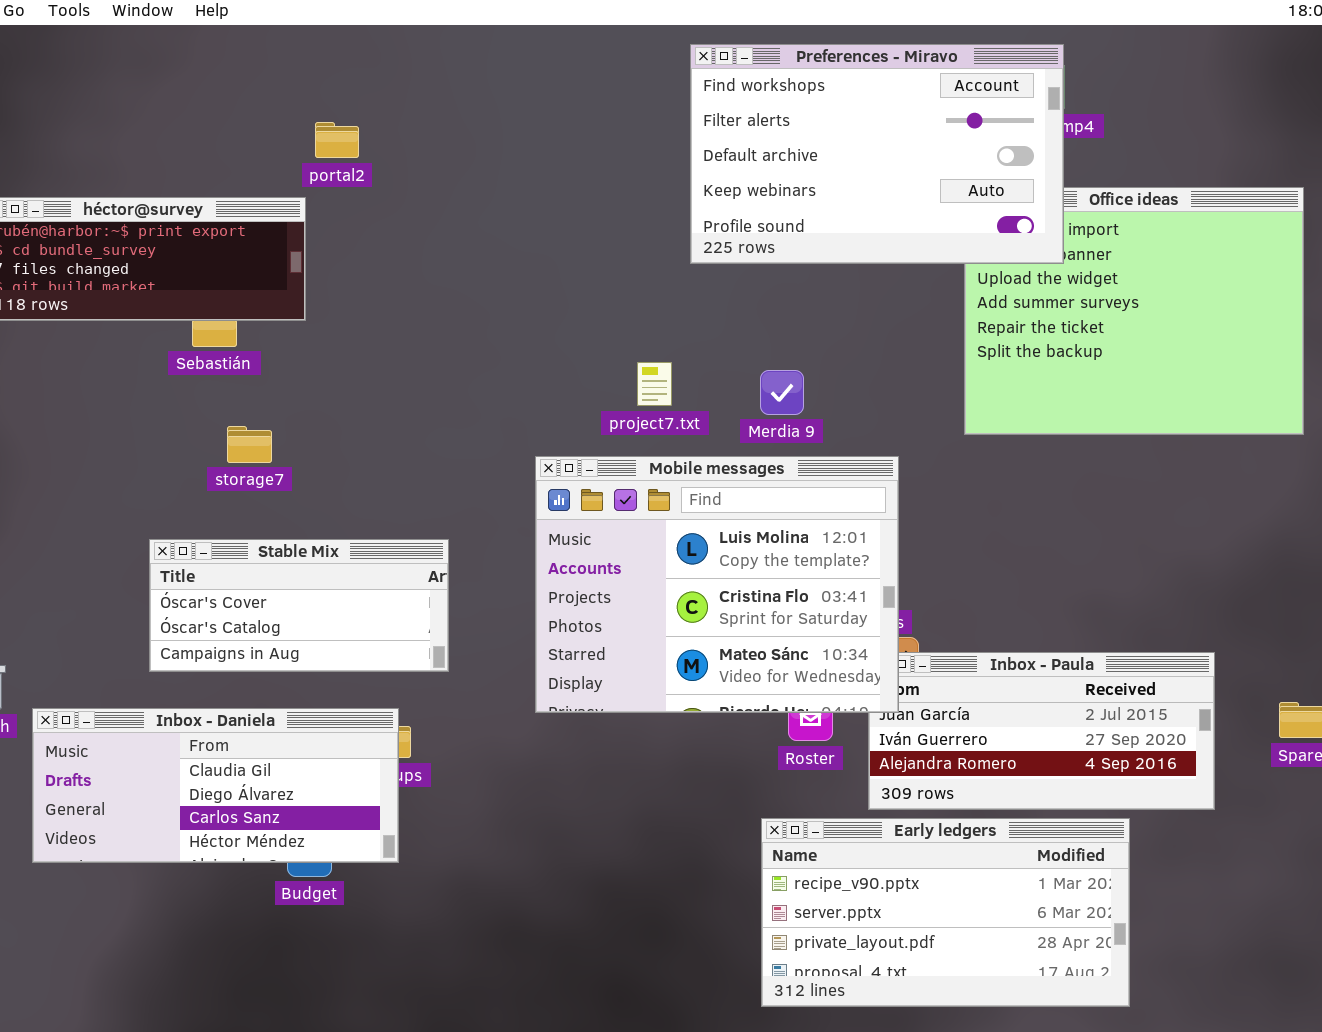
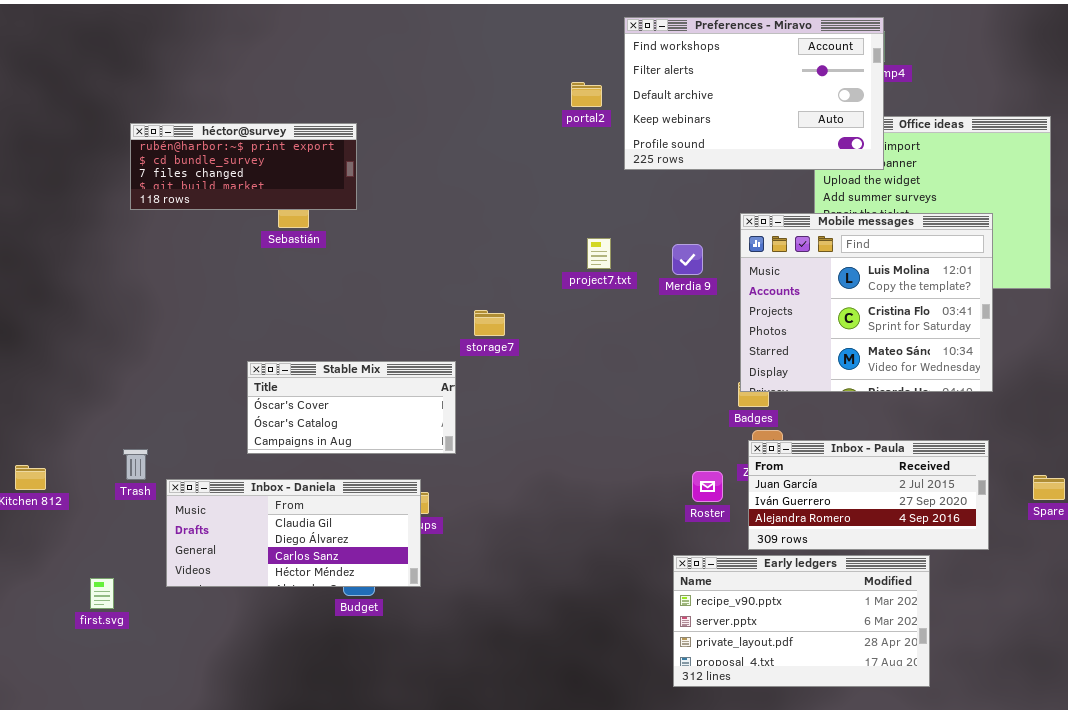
portal2: [315,122,359,158] -> [571,82,602,107], moved
storage7: [227,426,272,463] -> [474,310,505,336], moved
Mobile messages: [535,456,899,713] -> [740,213,993,392], moved

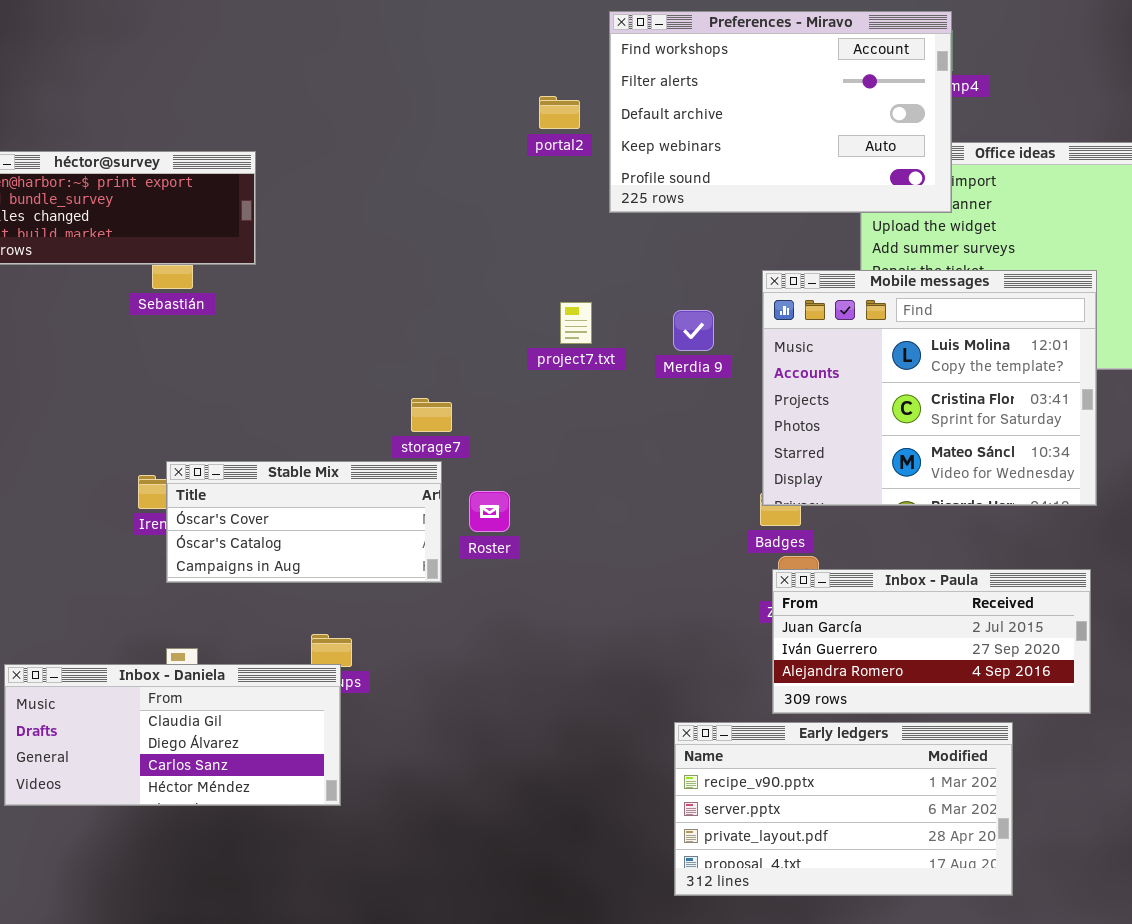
Stable Mix: [247,361,456,454] -> [166,461,442,583], moved
Roster: [692,471,723,502] -> [469,491,510,532], moved
Inbox - Daniela: [166,479,421,587] -> [4,664,341,806], moved

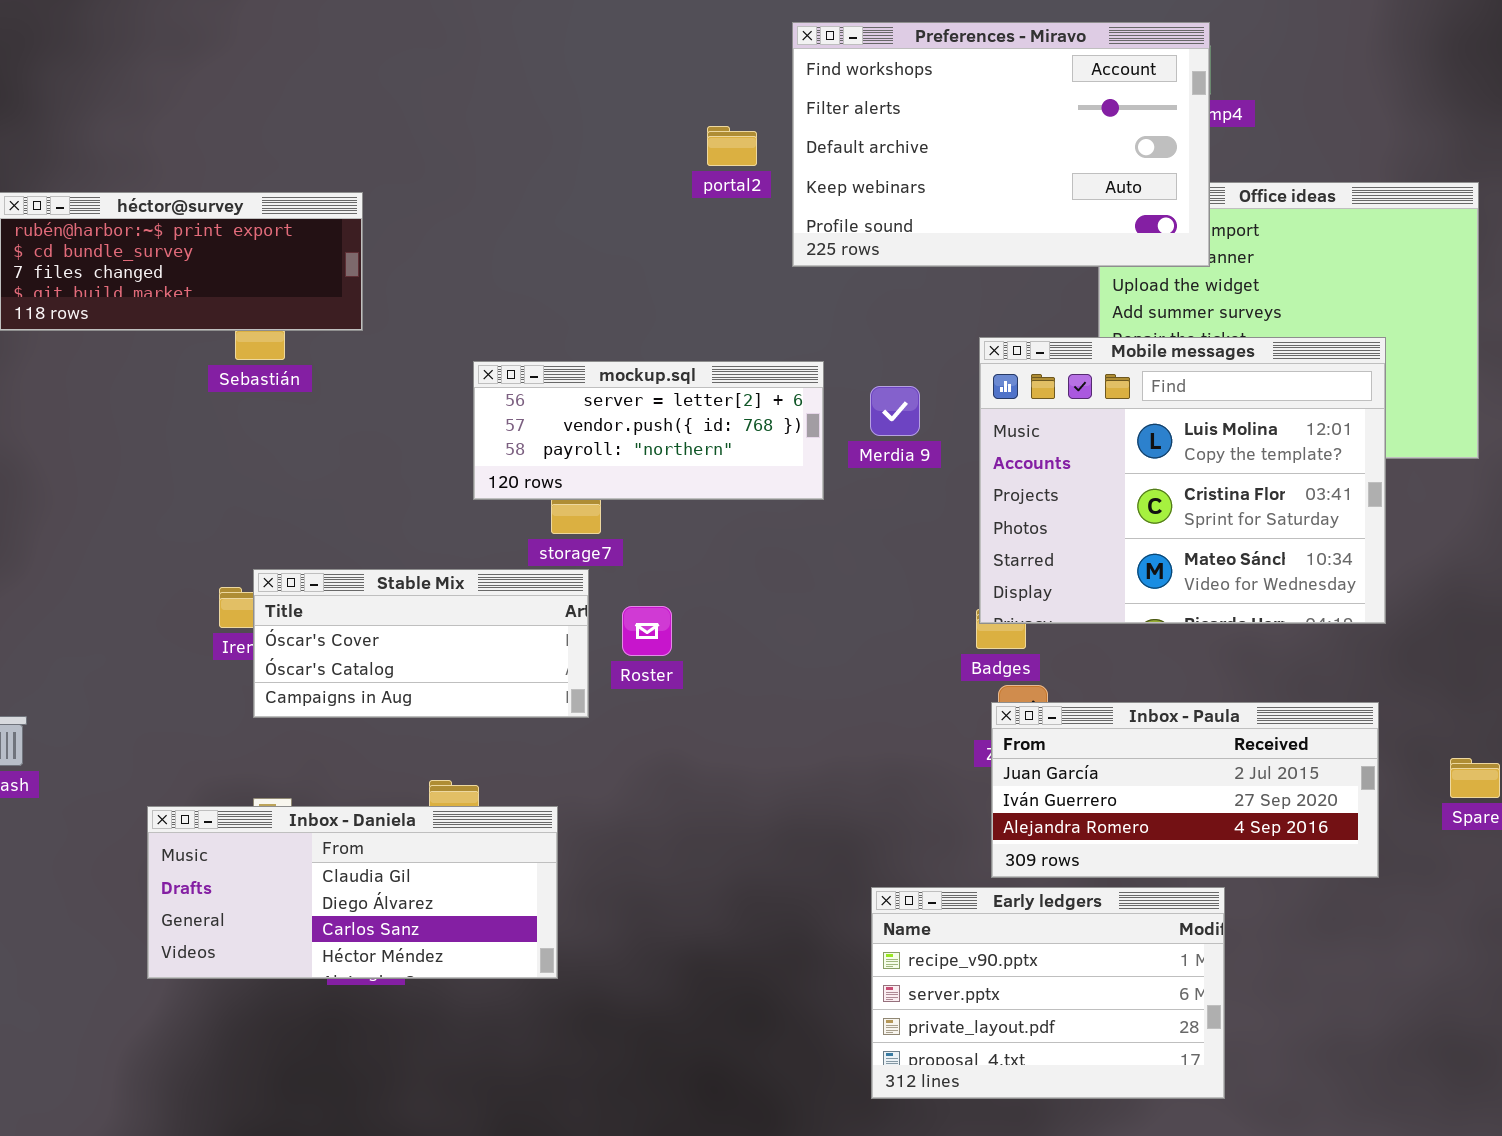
mockup.sql: none -> [473,361,824,500], opened
Inbox - Daniela: [4,664,341,806] -> [147,806,558,979], moved
Early ledgers: [674,722,1013,896] -> [871,887,1225,1099], resized

